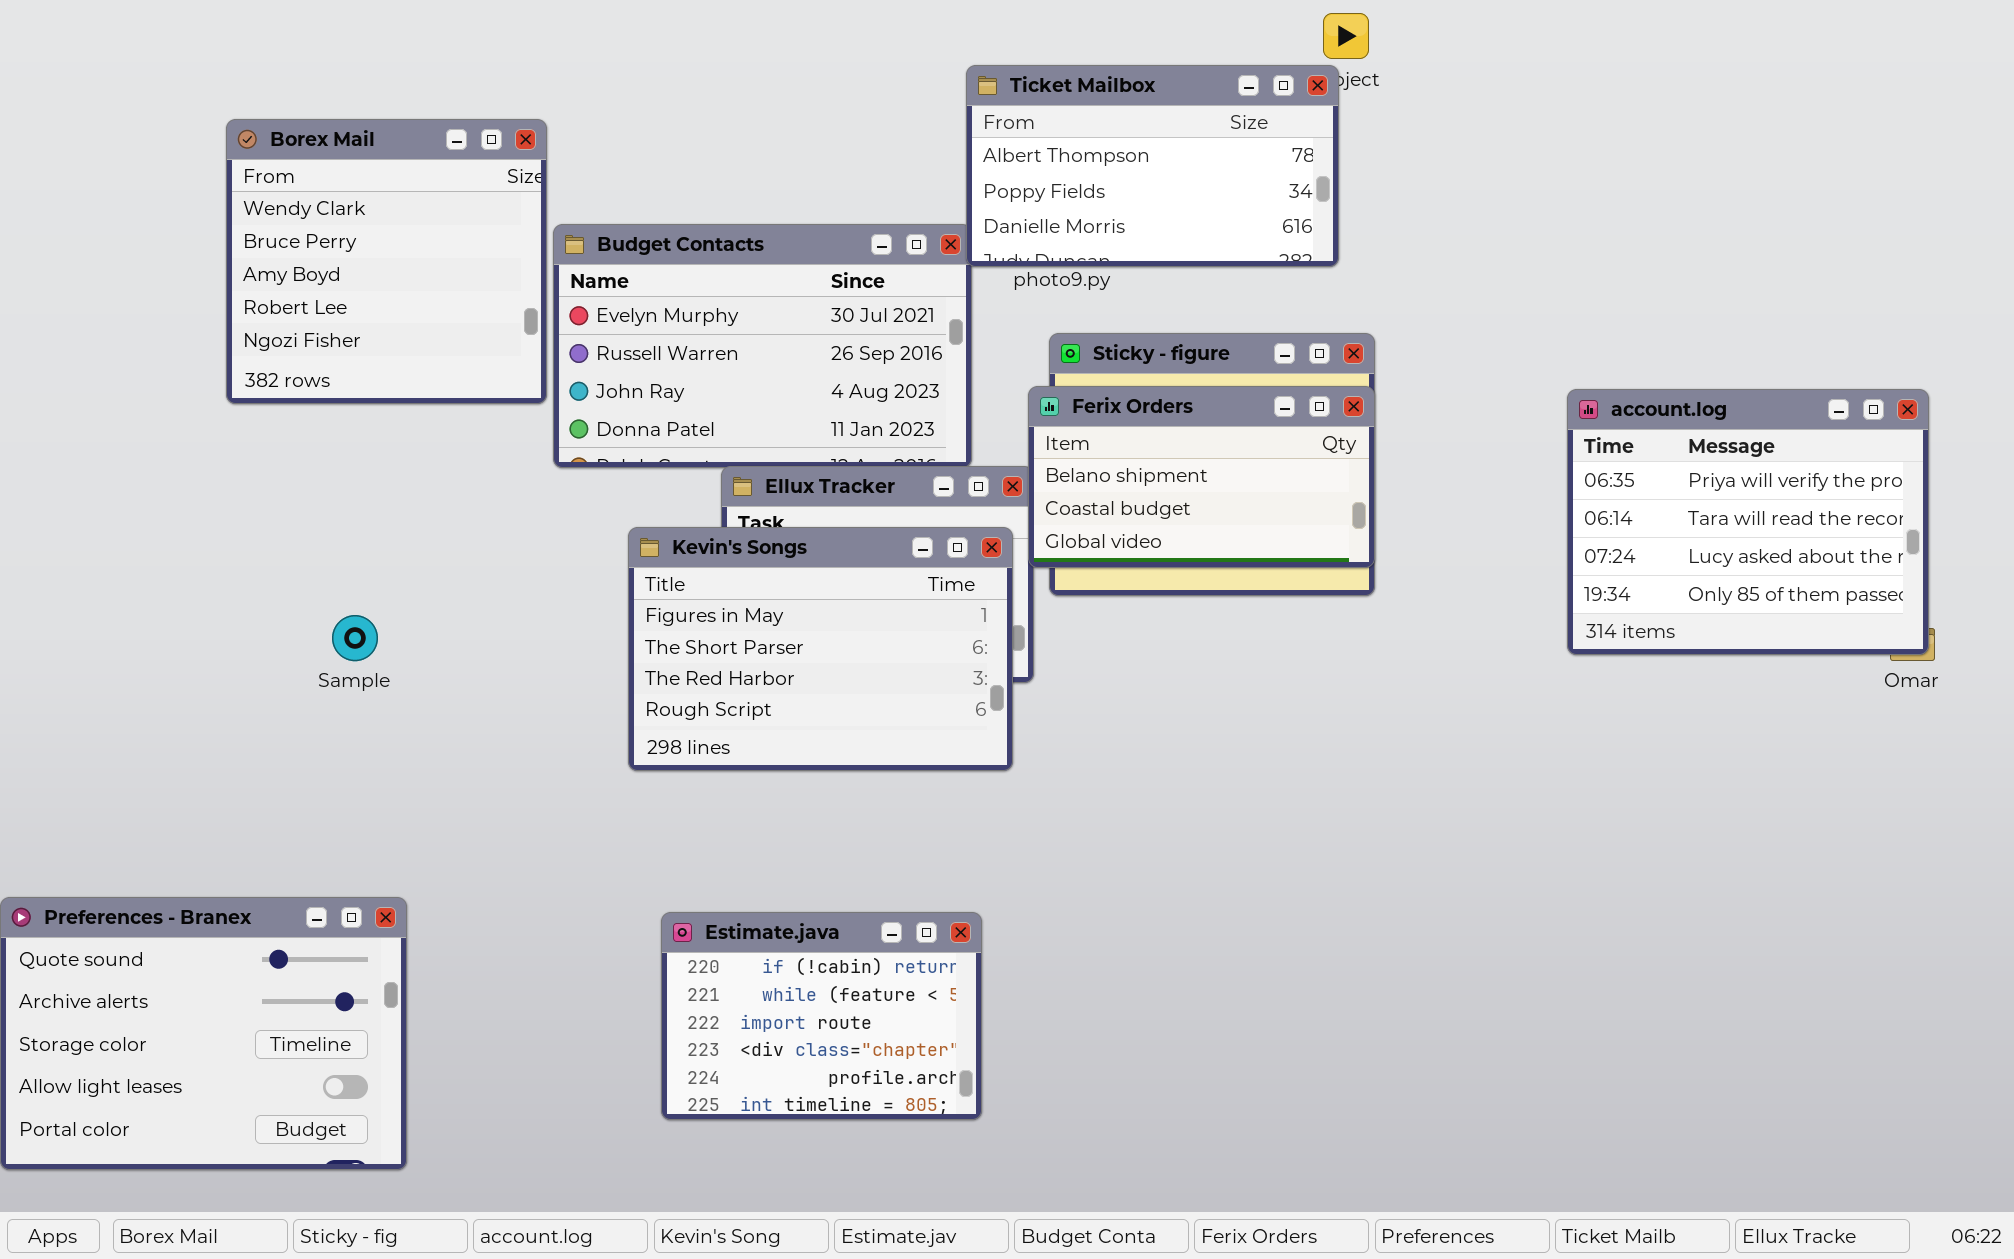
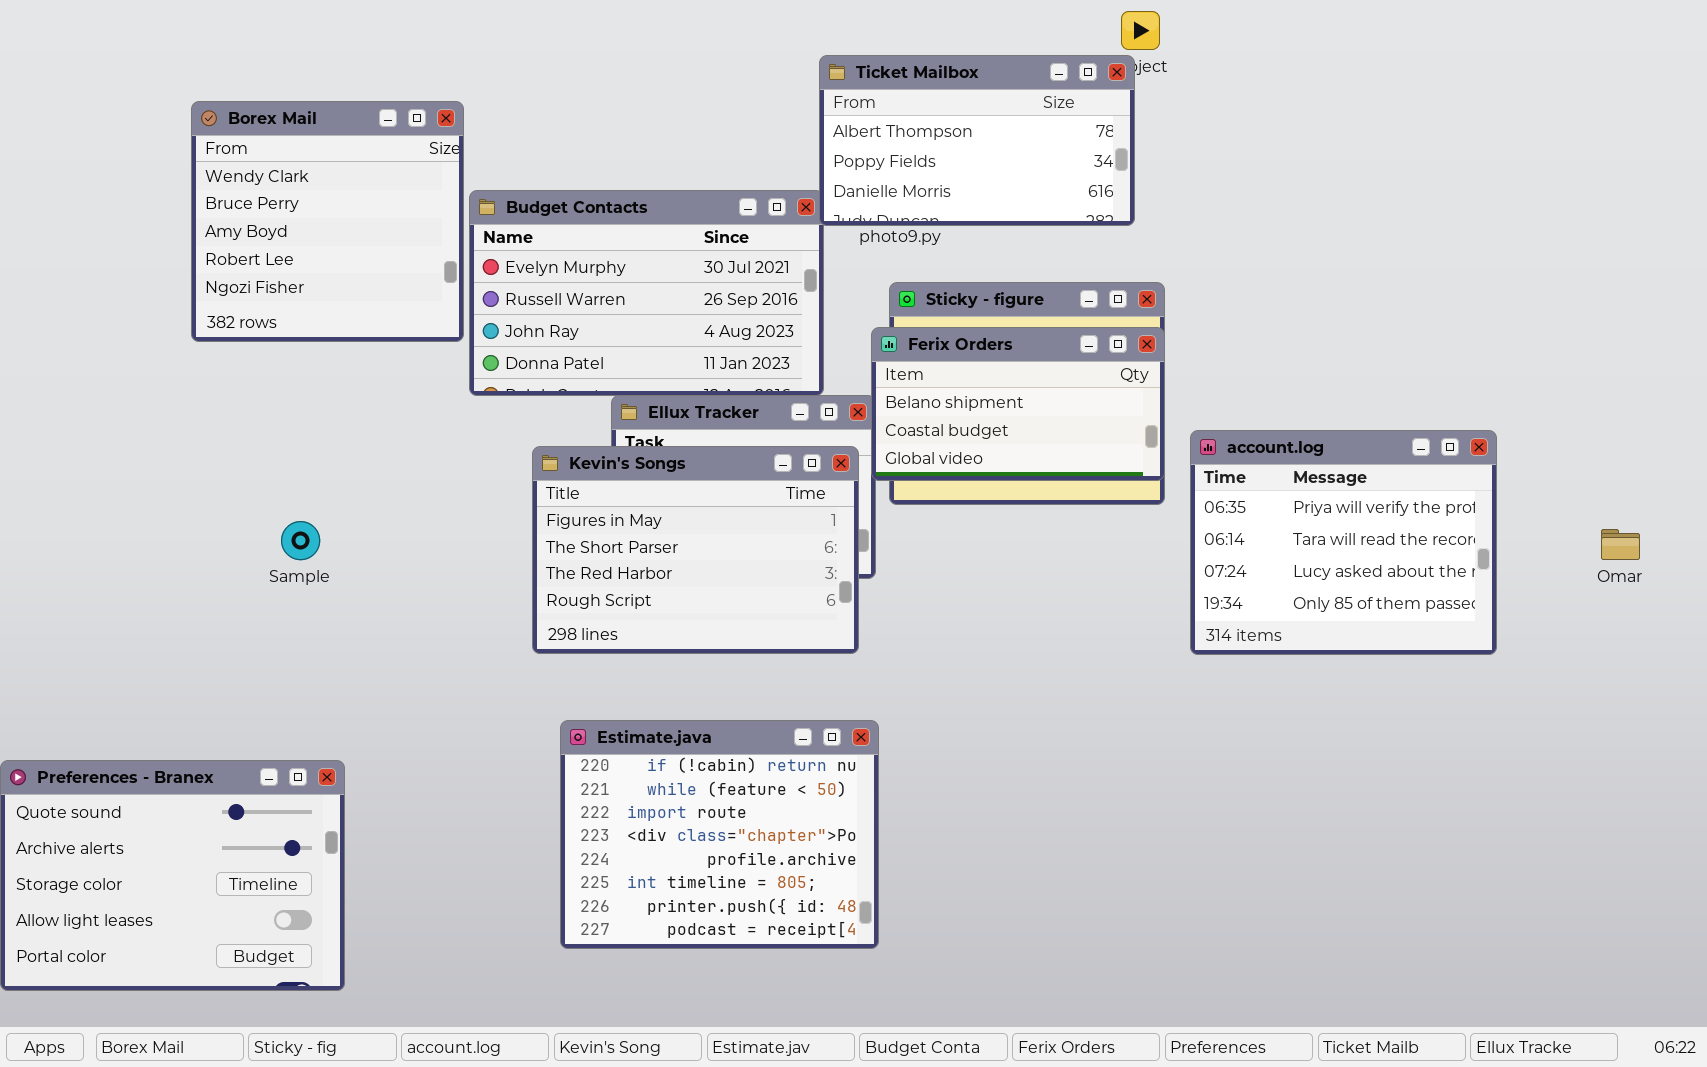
account.log: [1567,389,1929,655] -> [1190,430,1497,655], moved
Estimate.java: [661,912,982,1120] -> [560,720,879,949], resized

